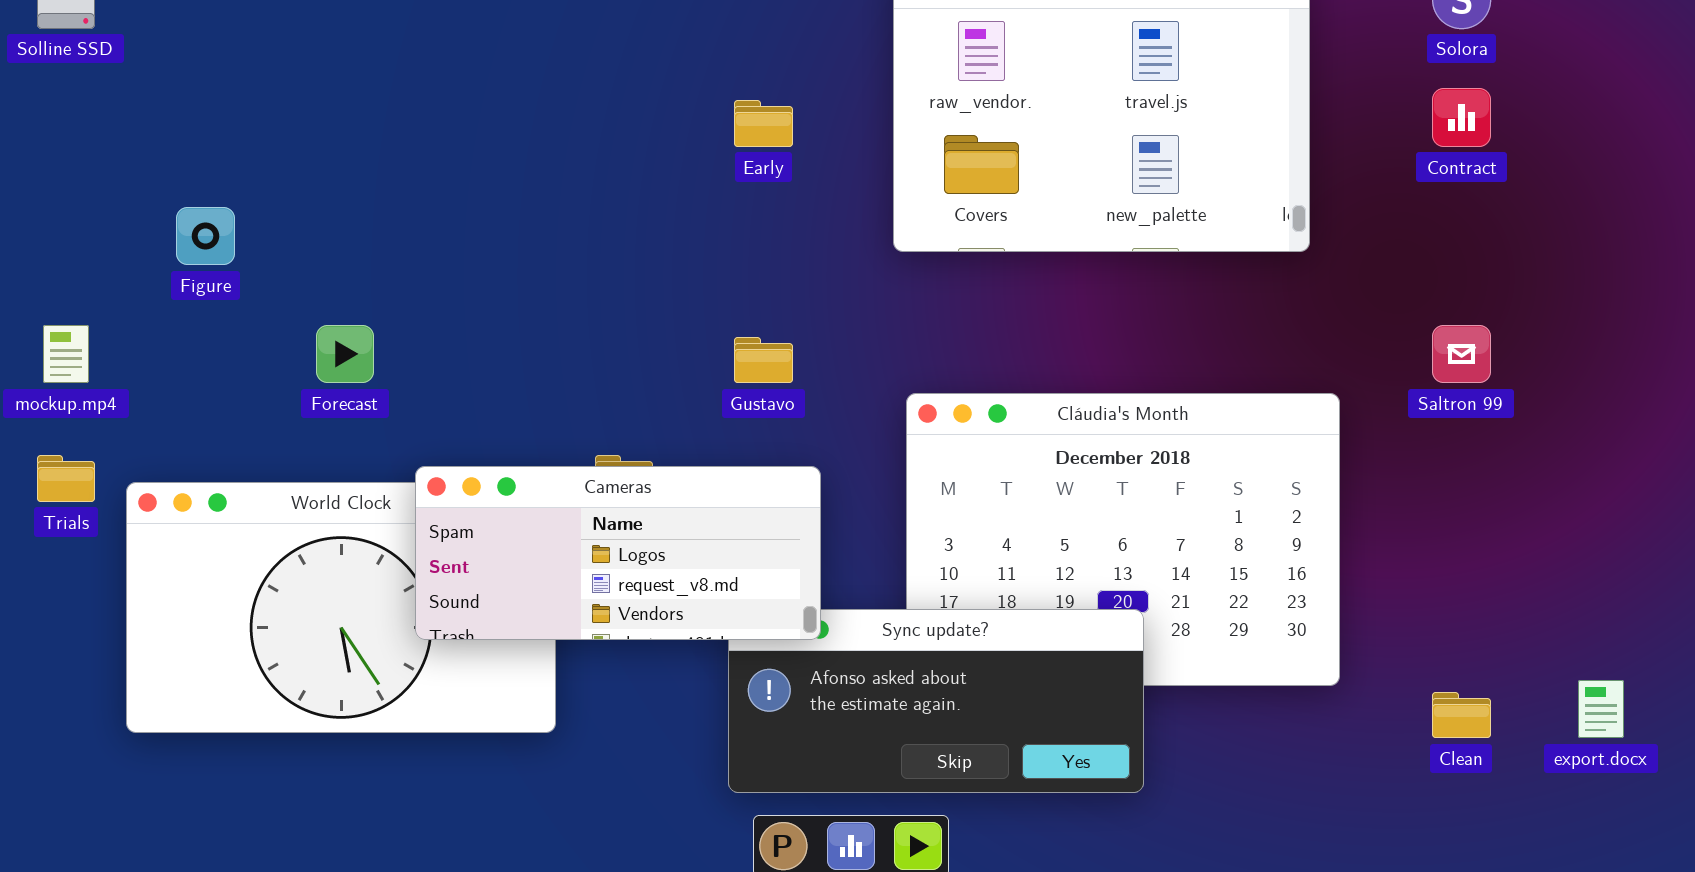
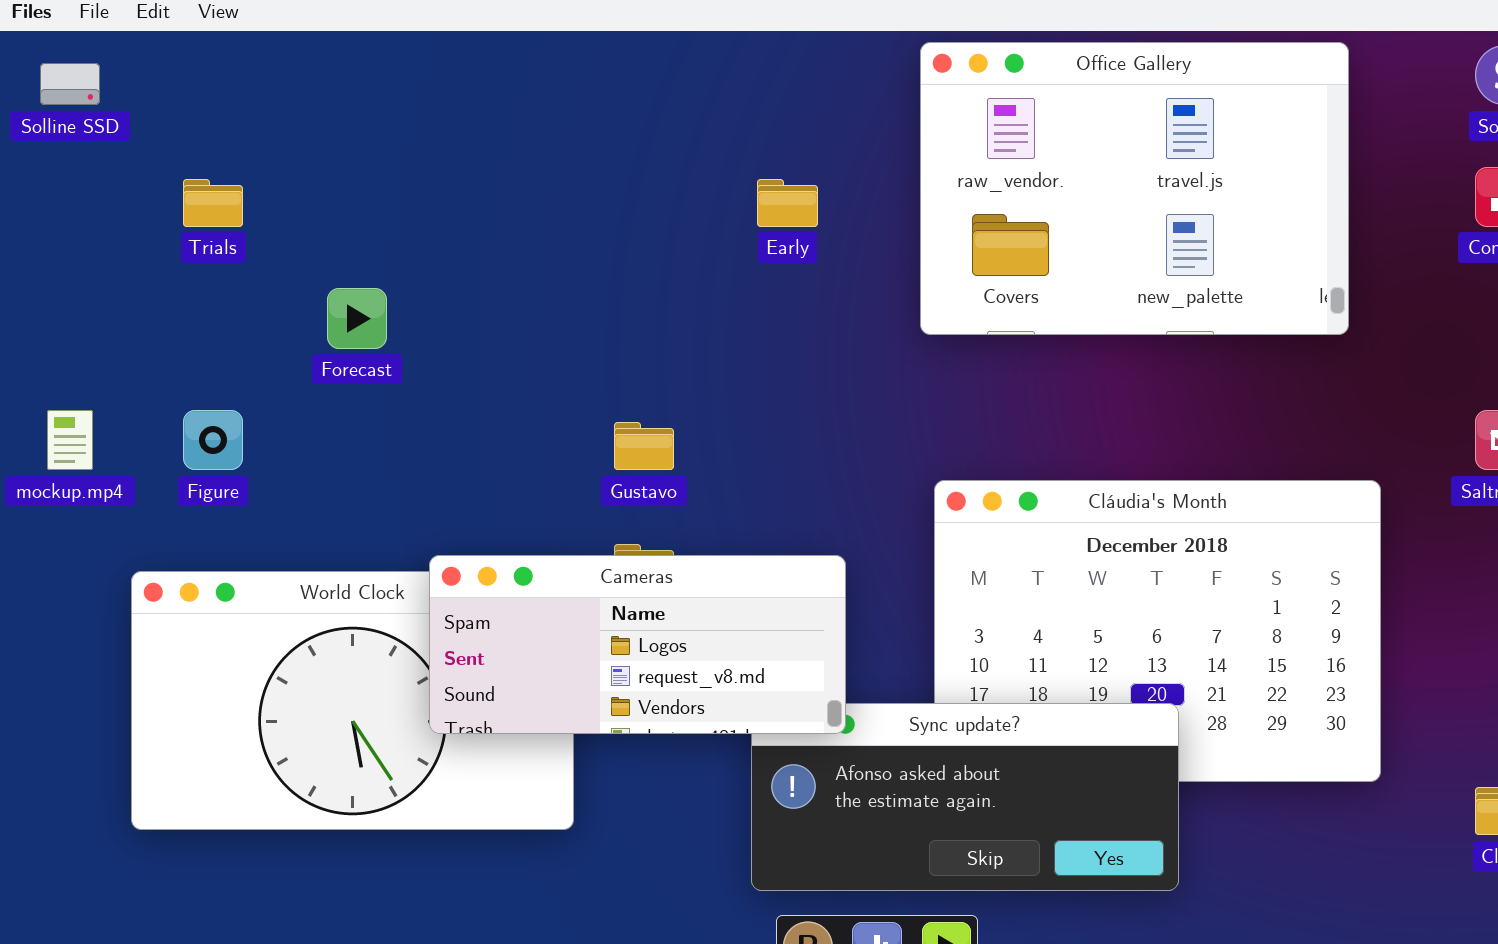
Figure: [176,207,235,265] -> [183,410,243,470], moved
Forecast: [316,325,374,383] -> [327,288,387,349], moved
Gustavo: [734,337,793,383] -> [614,422,674,470], moved
Trials: [37,455,95,502] -> [183,179,243,227], moved

